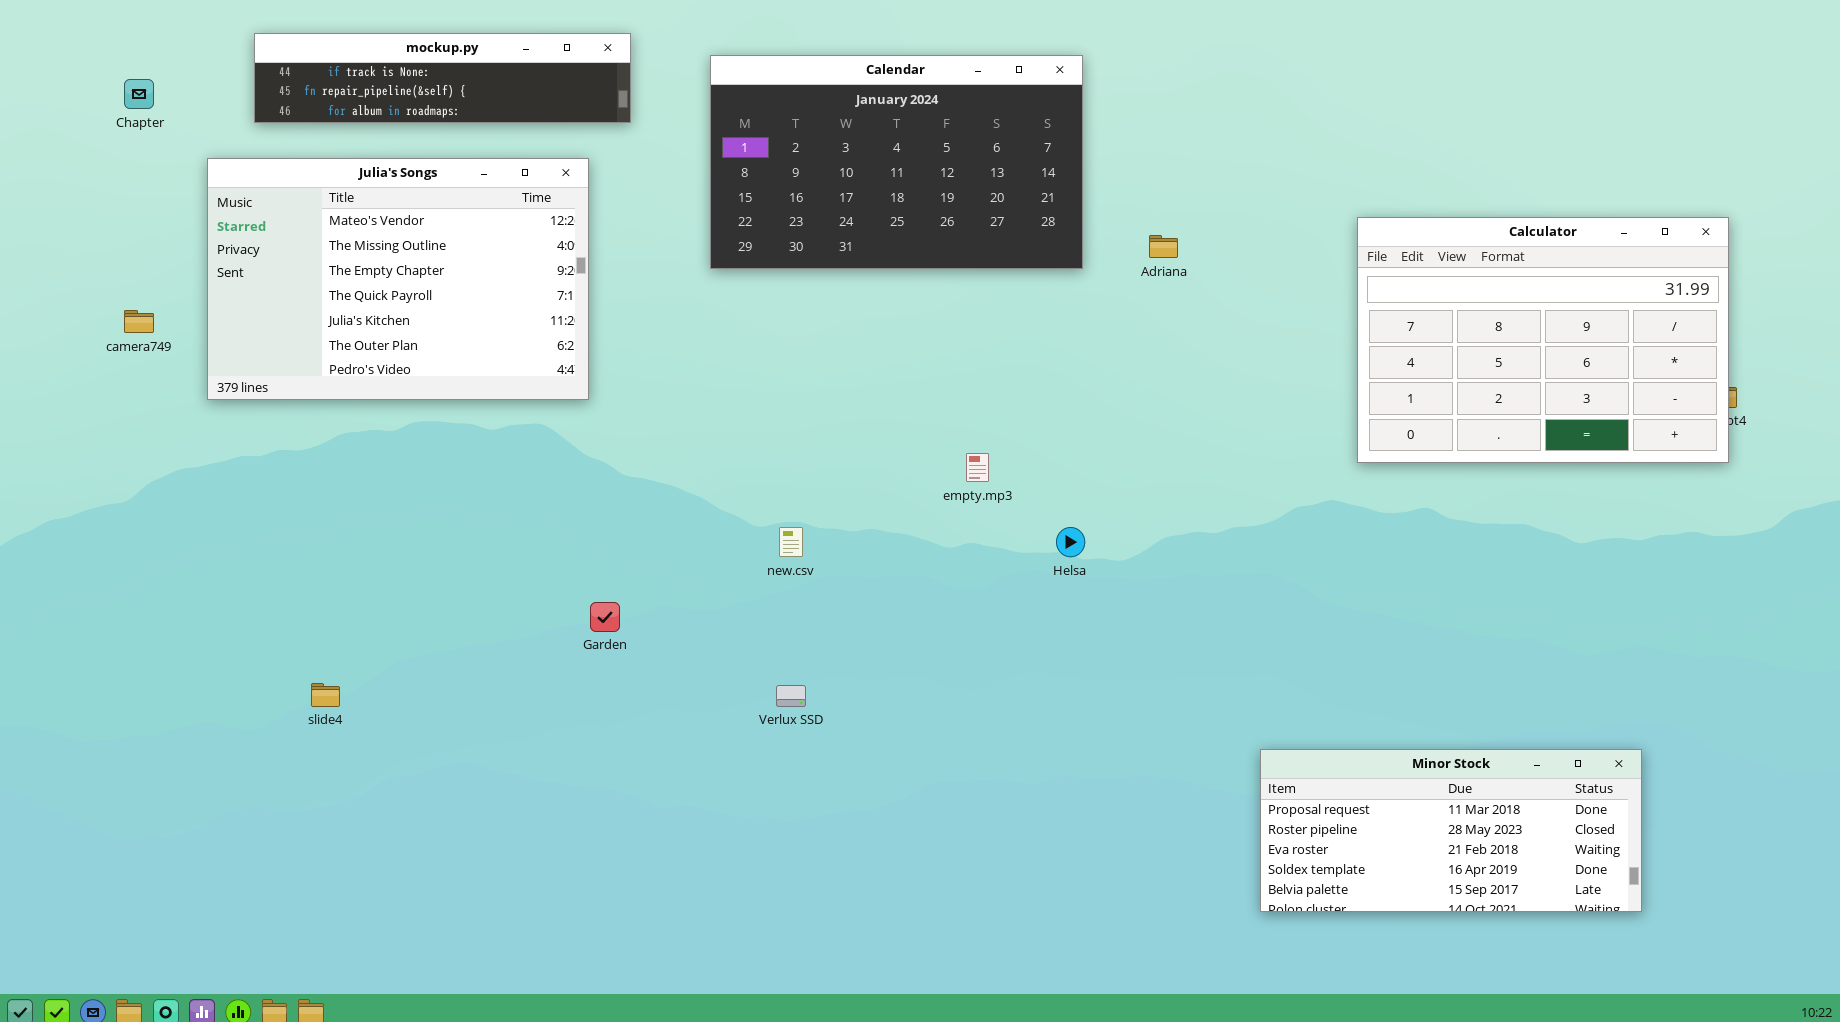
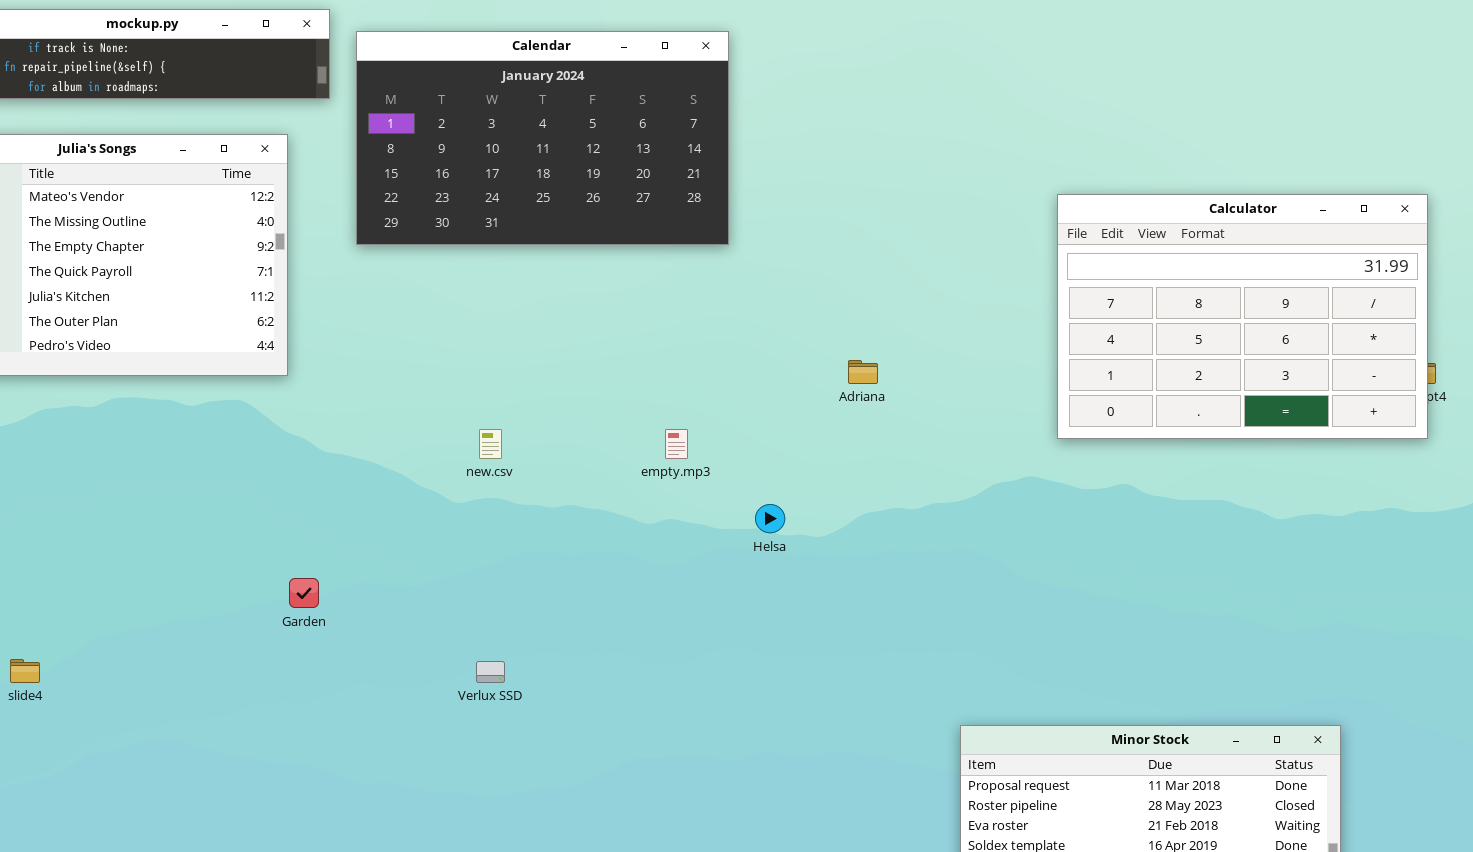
Calendar: [710,55,1083,269] -> [356,31,729,245], moved
Adriana: [1149,235,1178,258] -> [848,360,878,384], moved
new.csv: [779,527,803,557] -> [479,429,502,459], moved

